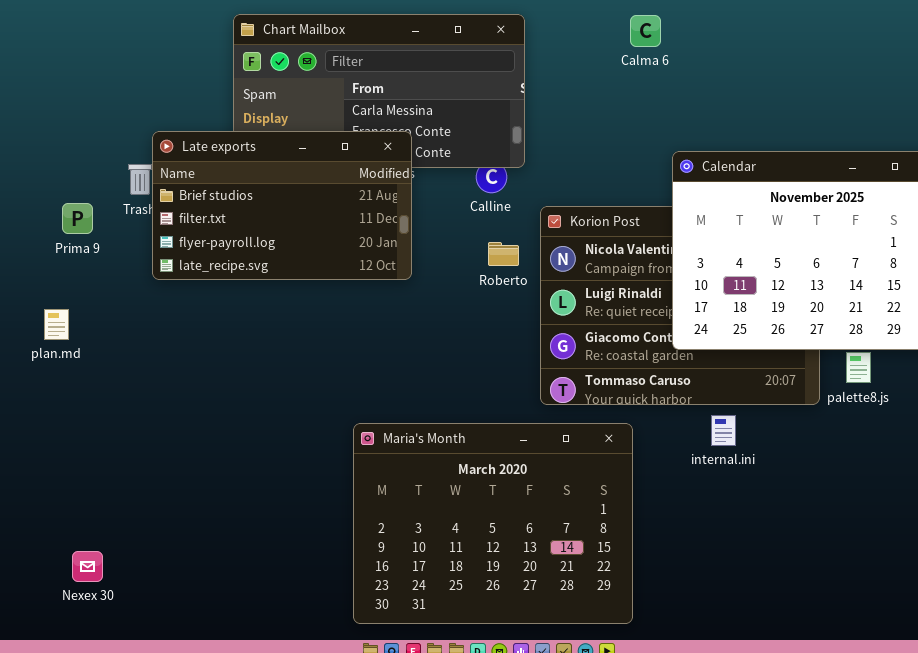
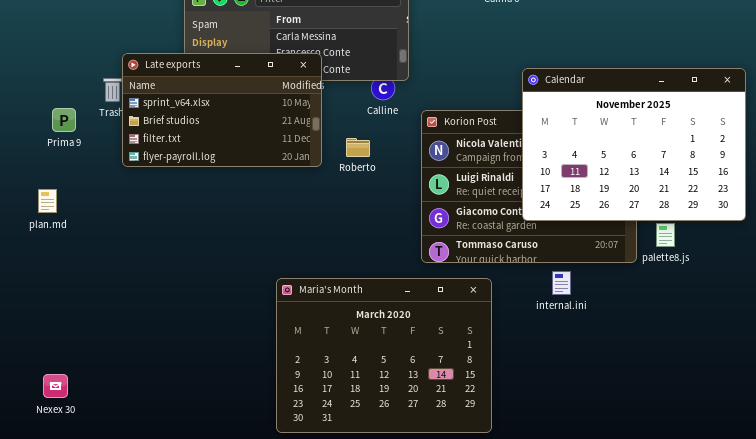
Late exports: [152,131,412,280] -> [122,53,322,167], scrolled up 1 row
Roberto: [488,242,519,266] -> [346,138,370,157], moved
Nexex 30: [72,551,103,582] -> [43,374,68,398], moved

